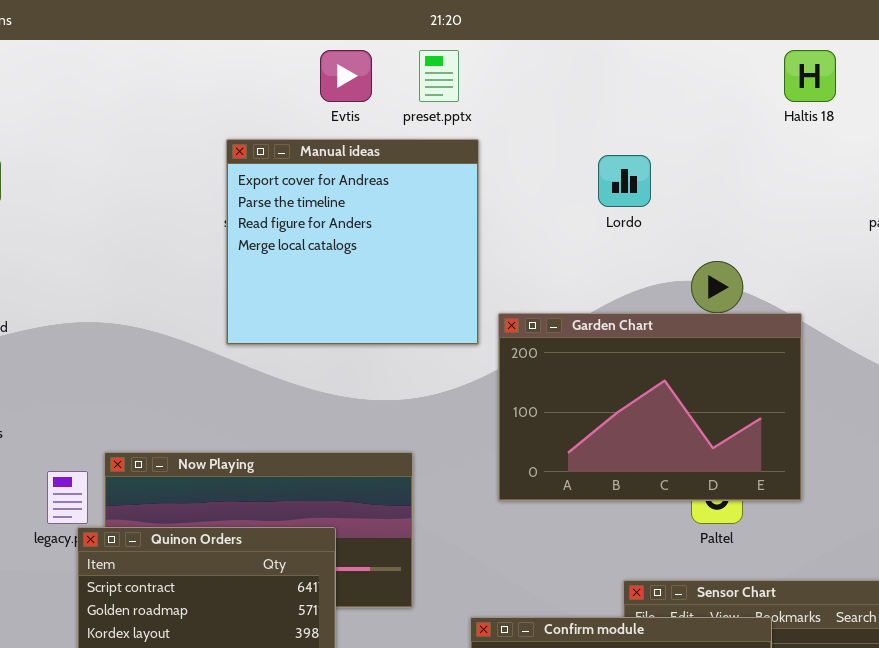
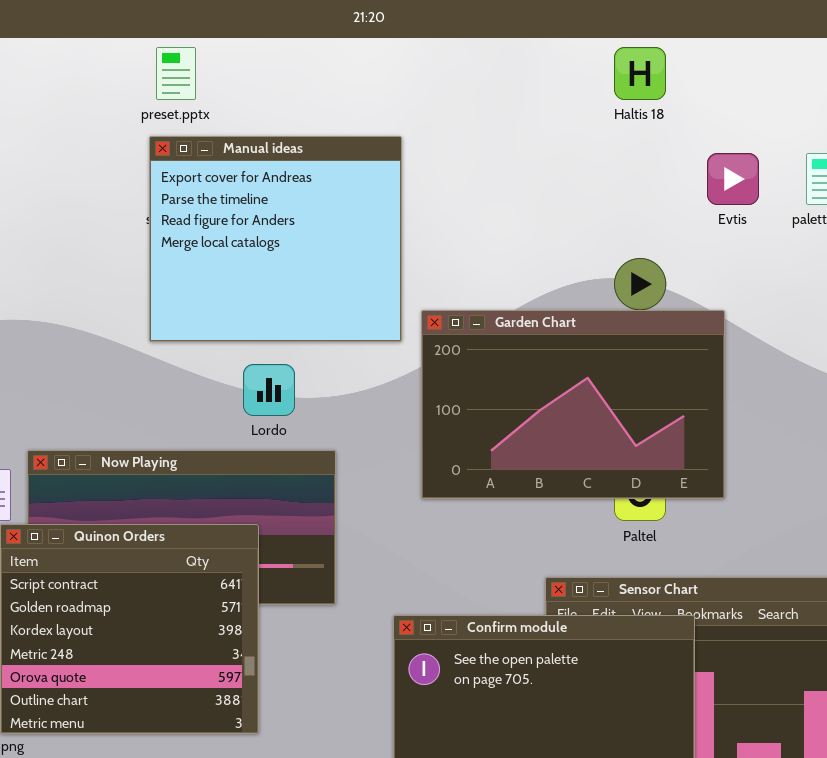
Evtis: [320,50,372,102] -> [707,153,759,205], moved
preset.pptx: [419,50,459,102] -> [156,47,196,100], moved
Haltis 18: [784,50,836,102] -> [614,47,666,100], moved
Lordo: [598,155,651,207] -> [243,364,295,416], moved

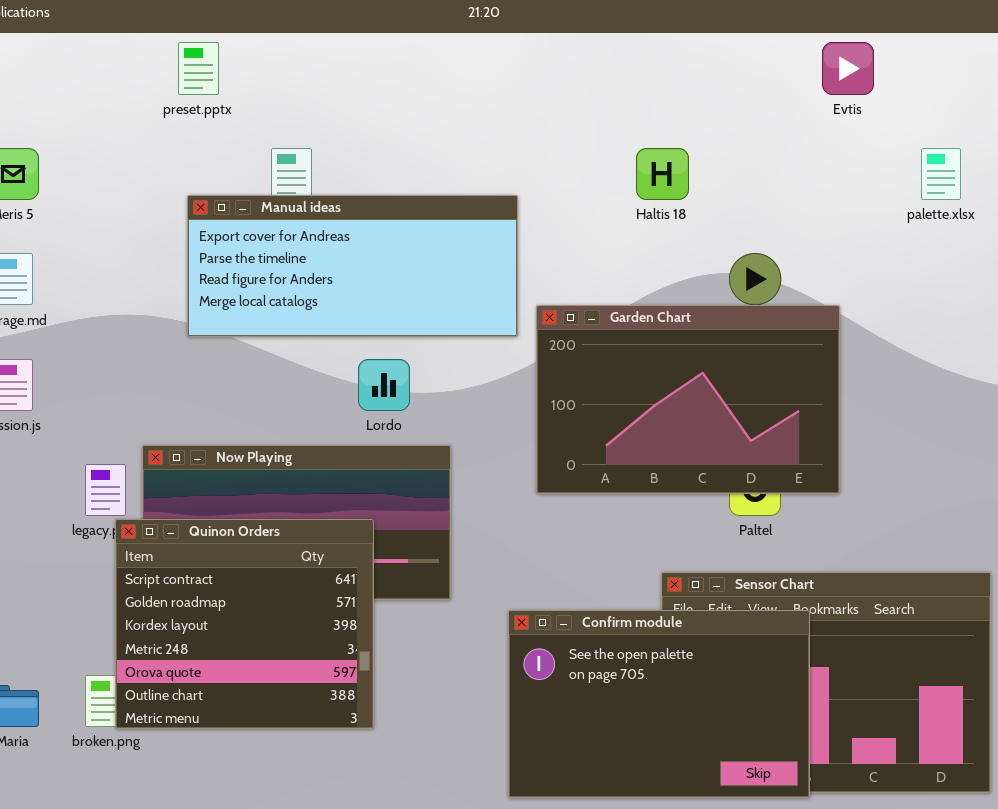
preset.pptx: [156,47,196,100] -> [178,42,219,95], moved
Haltis 18: [614,47,666,100] -> [636,148,689,200], moved
Manual ideas: [149,136,402,342] -> [187,195,518,337], resized
Evtis: [707,153,759,205] -> [822,42,874,95], moved

